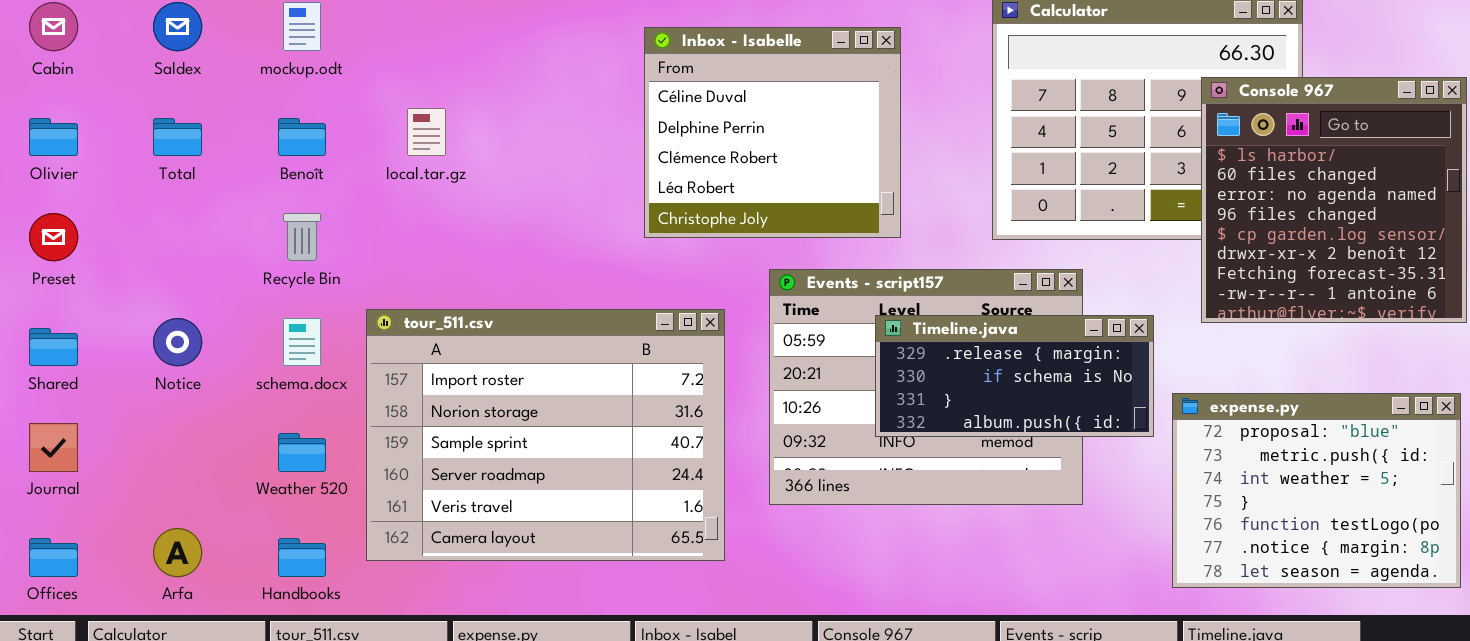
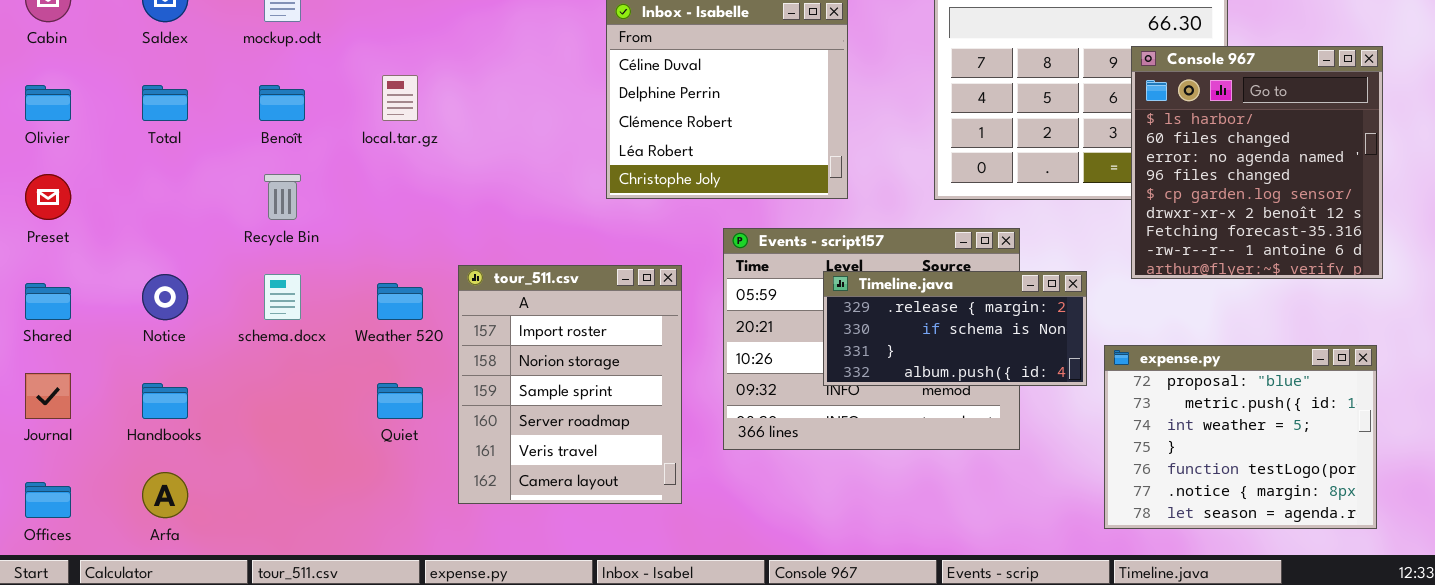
tour_511.csv: [366,309,725,561] -> [458,265,682,504], resized
Weather 520: [278,433,326,472] -> [377,283,423,320], moved
Handbooks: [278,538,326,577] -> [142,383,188,419], moved

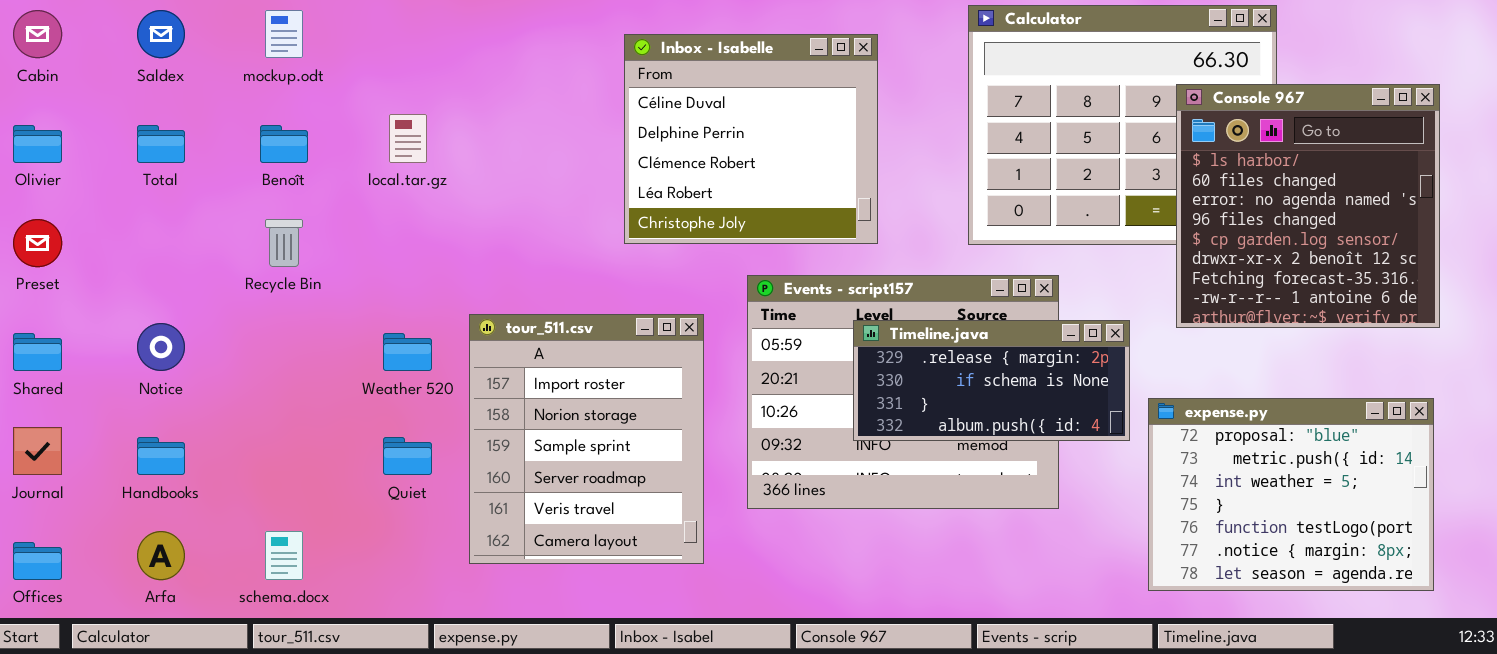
schema.docx: [264,274,301,320] -> [265,531,303,580], moved

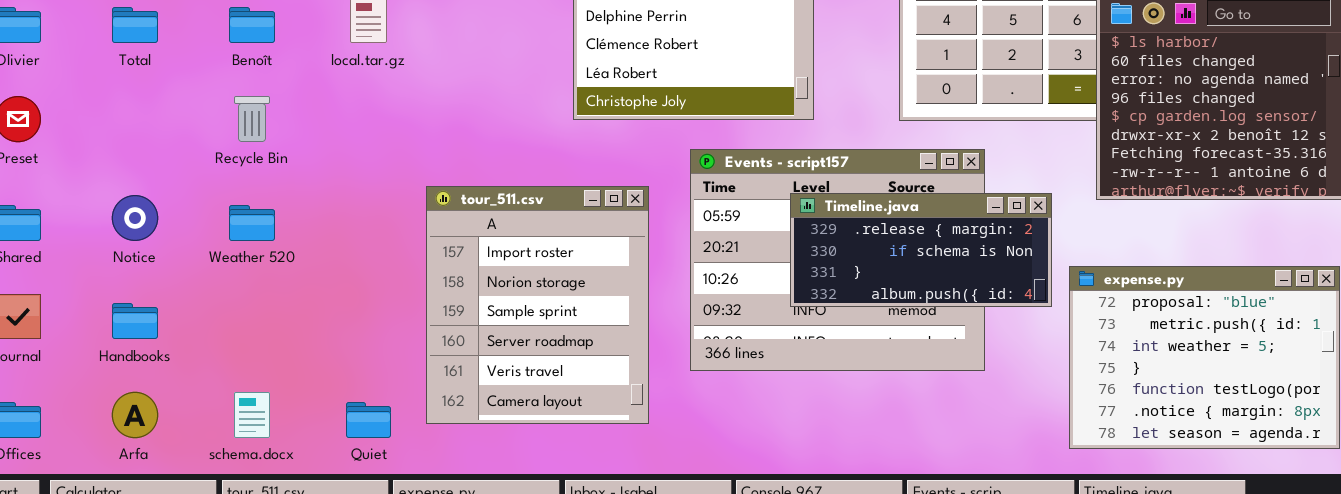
Weather 520: [383,333,432,371] -> [229,205,275,241], moved
Quiet: [383,437,432,475] -> [346,402,391,438], moved

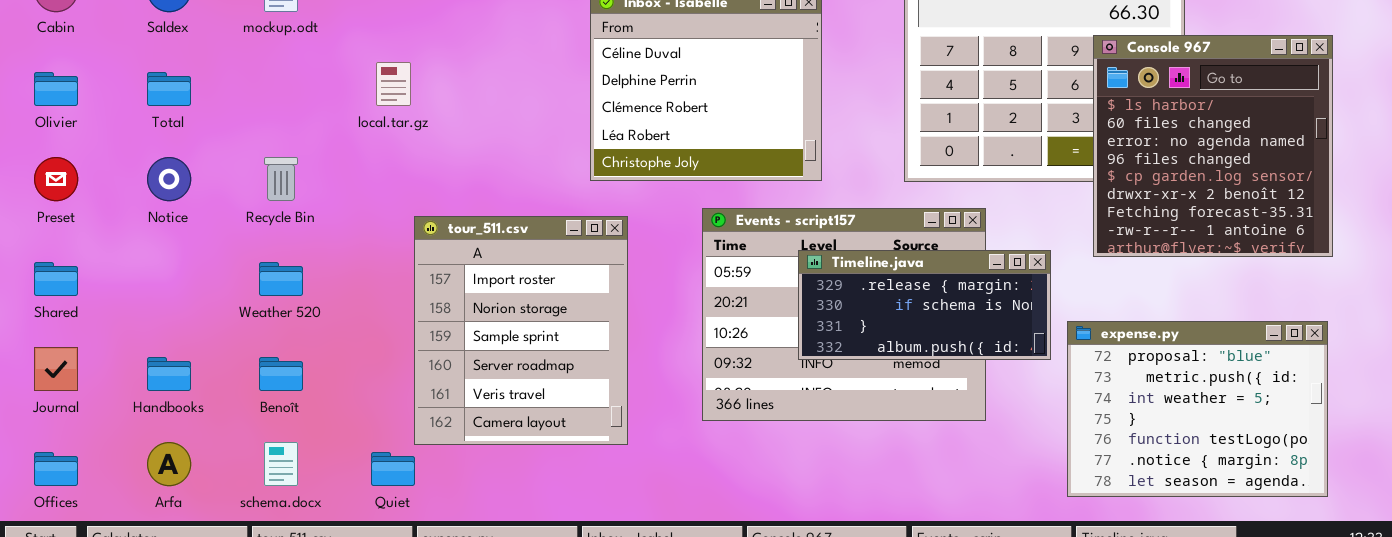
Benoît: [229,7,275,43] -> [259,357,303,391], moved
tour_511.csv: [426,186,649,424] -> [414,216,628,445], moved
Notice: [112,195,158,241] -> [147,157,191,201], moved

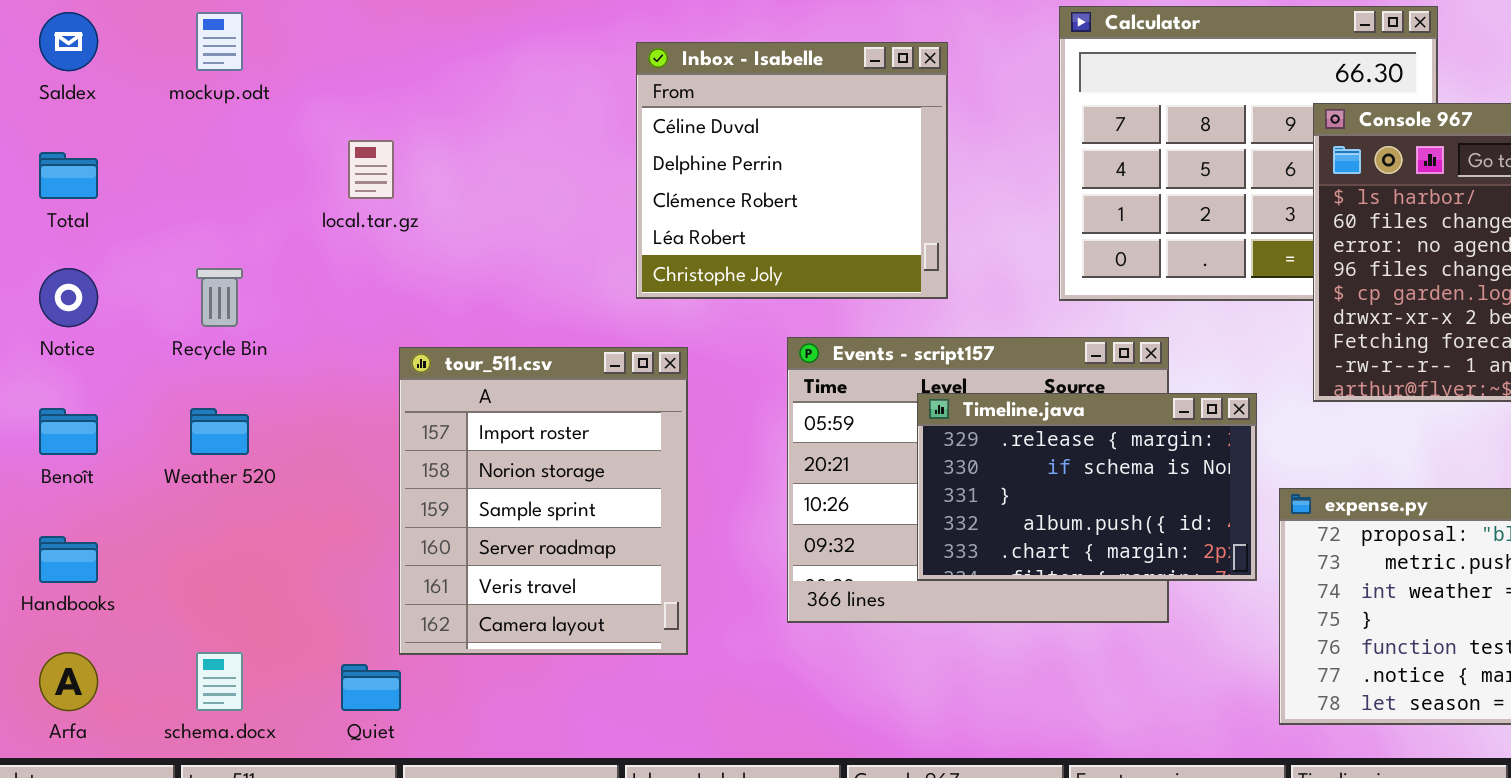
Timeline.java: [798,250,1051,360] -> [917,393,1257,581], resized
Benoît: [259,357,303,391] -> [39,408,98,455], moved

